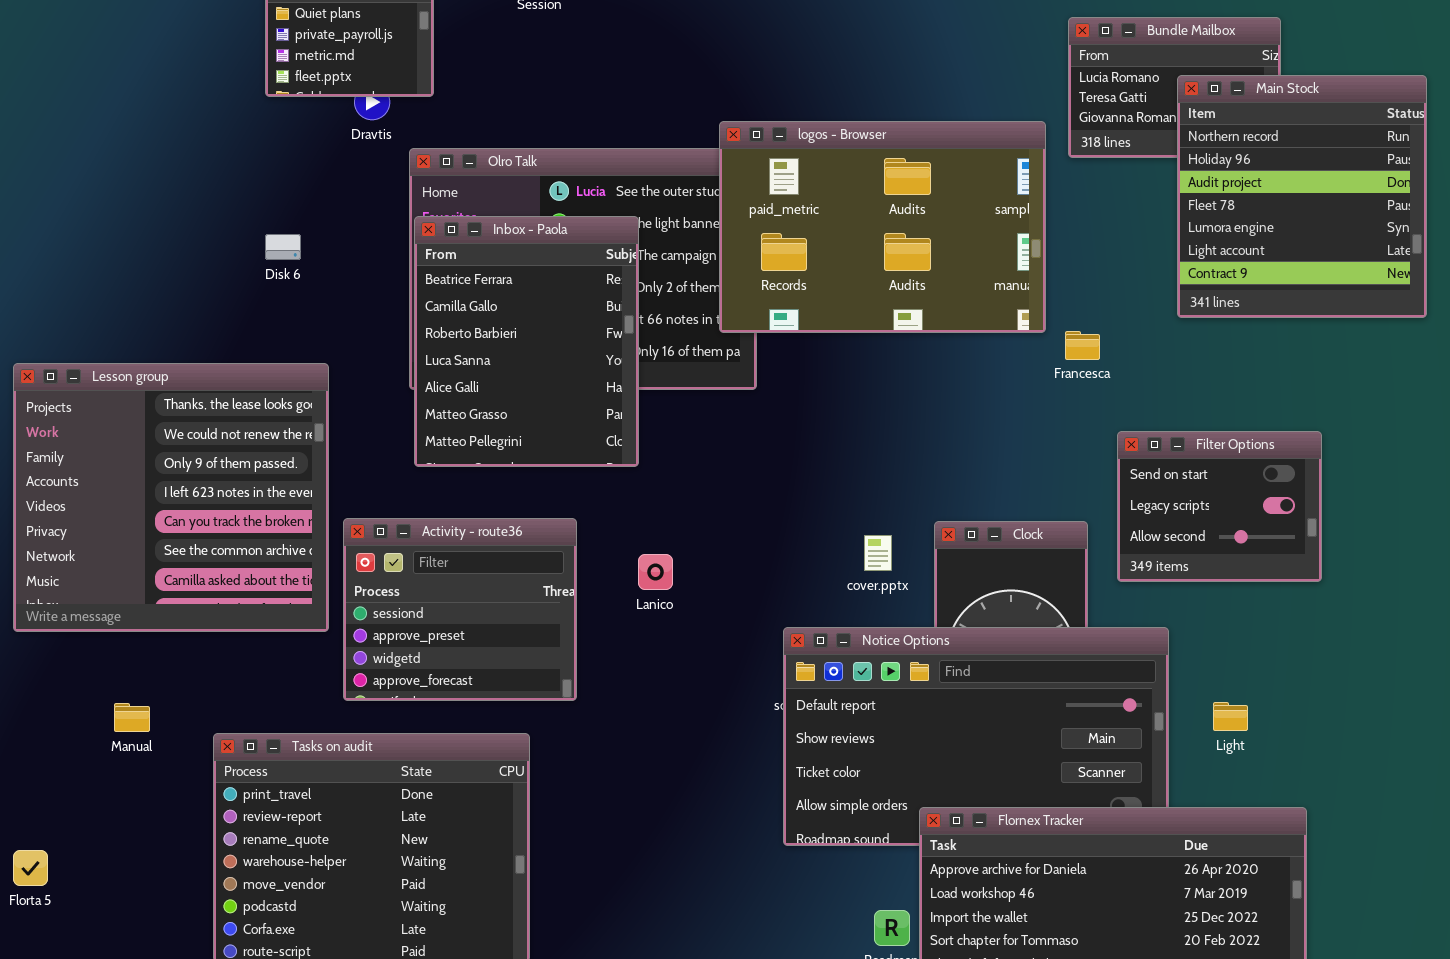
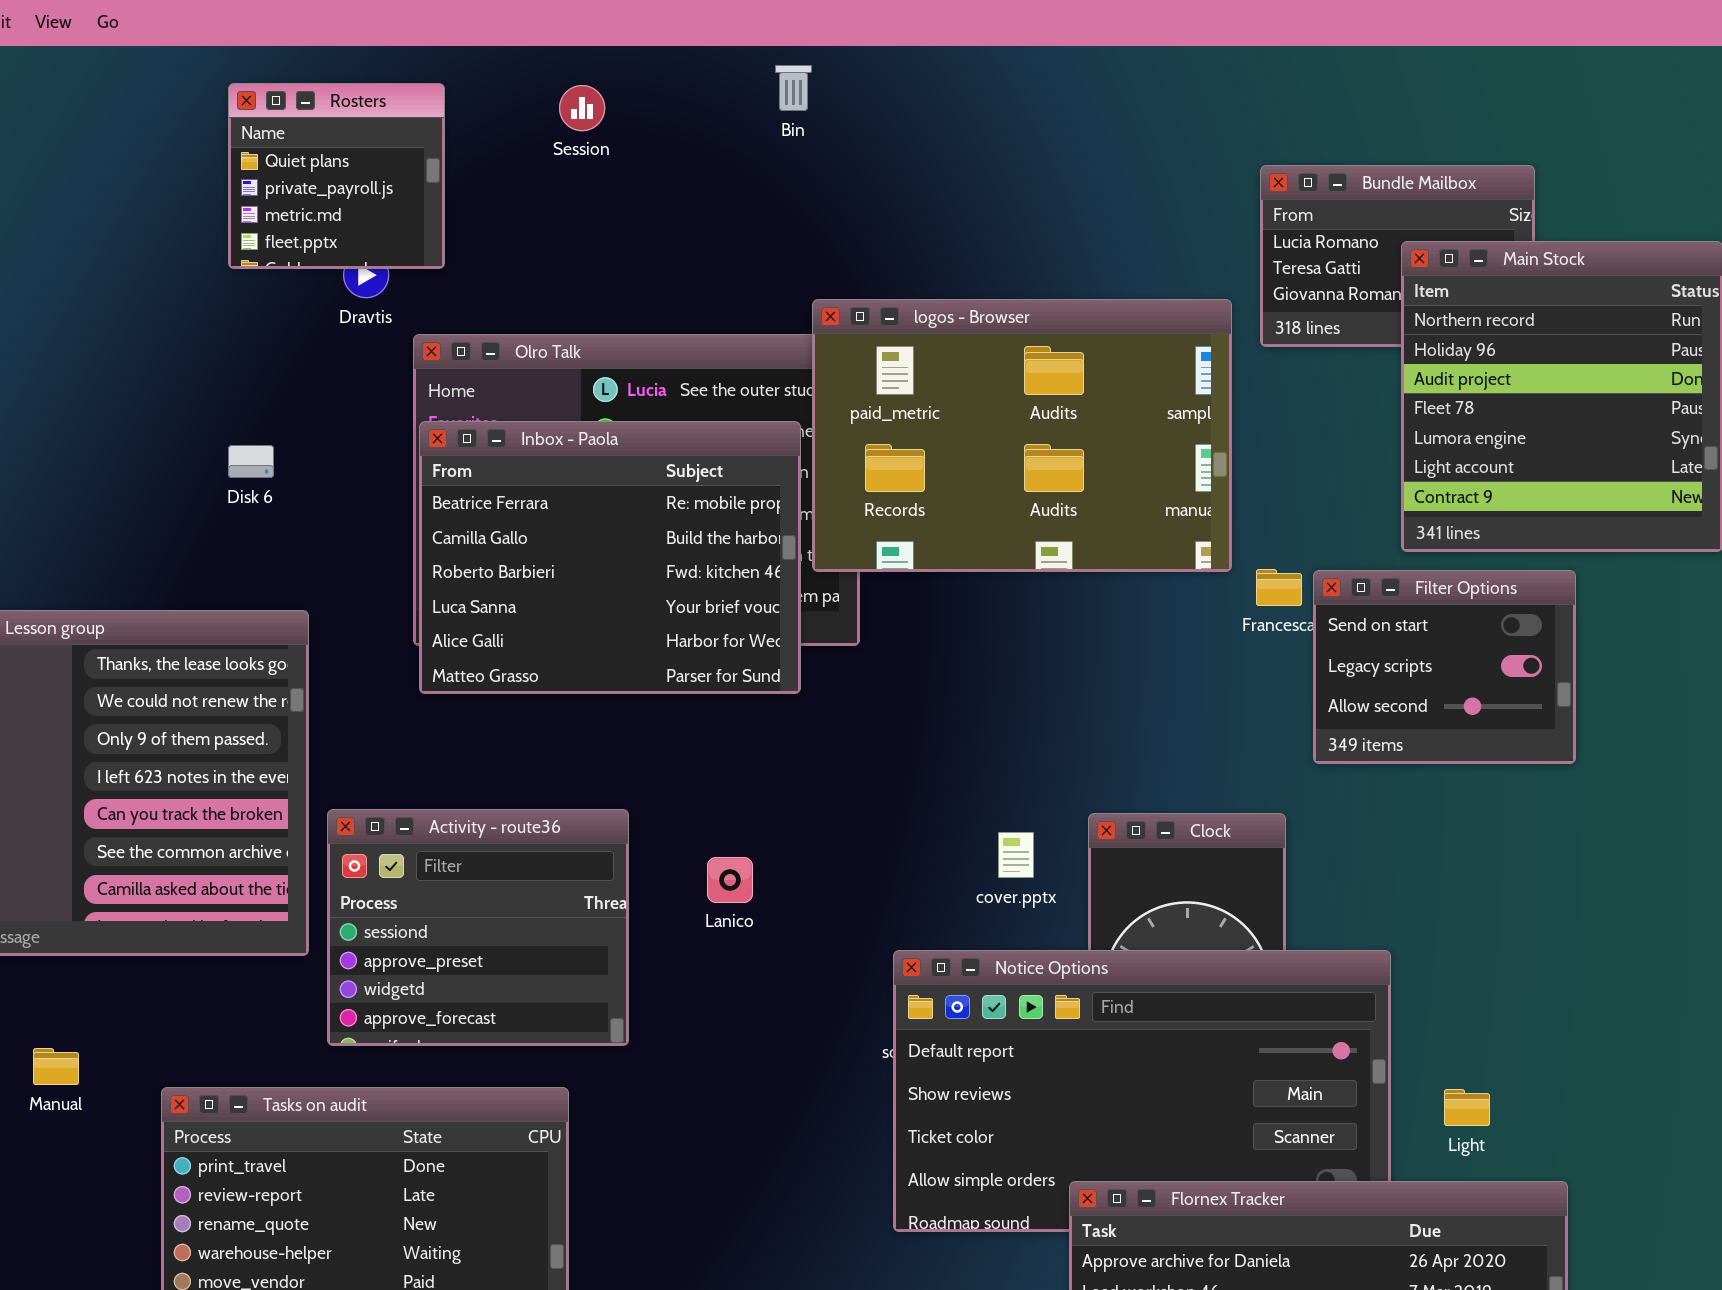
Inbox - Paola: [414,216,639,467] -> [419,421,801,694], resized
Filter Options: [1117,431,1322,582] -> [1313,570,1576,764], moved
Light: [1213,702,1248,731] -> [1444,1089,1490,1126], moved

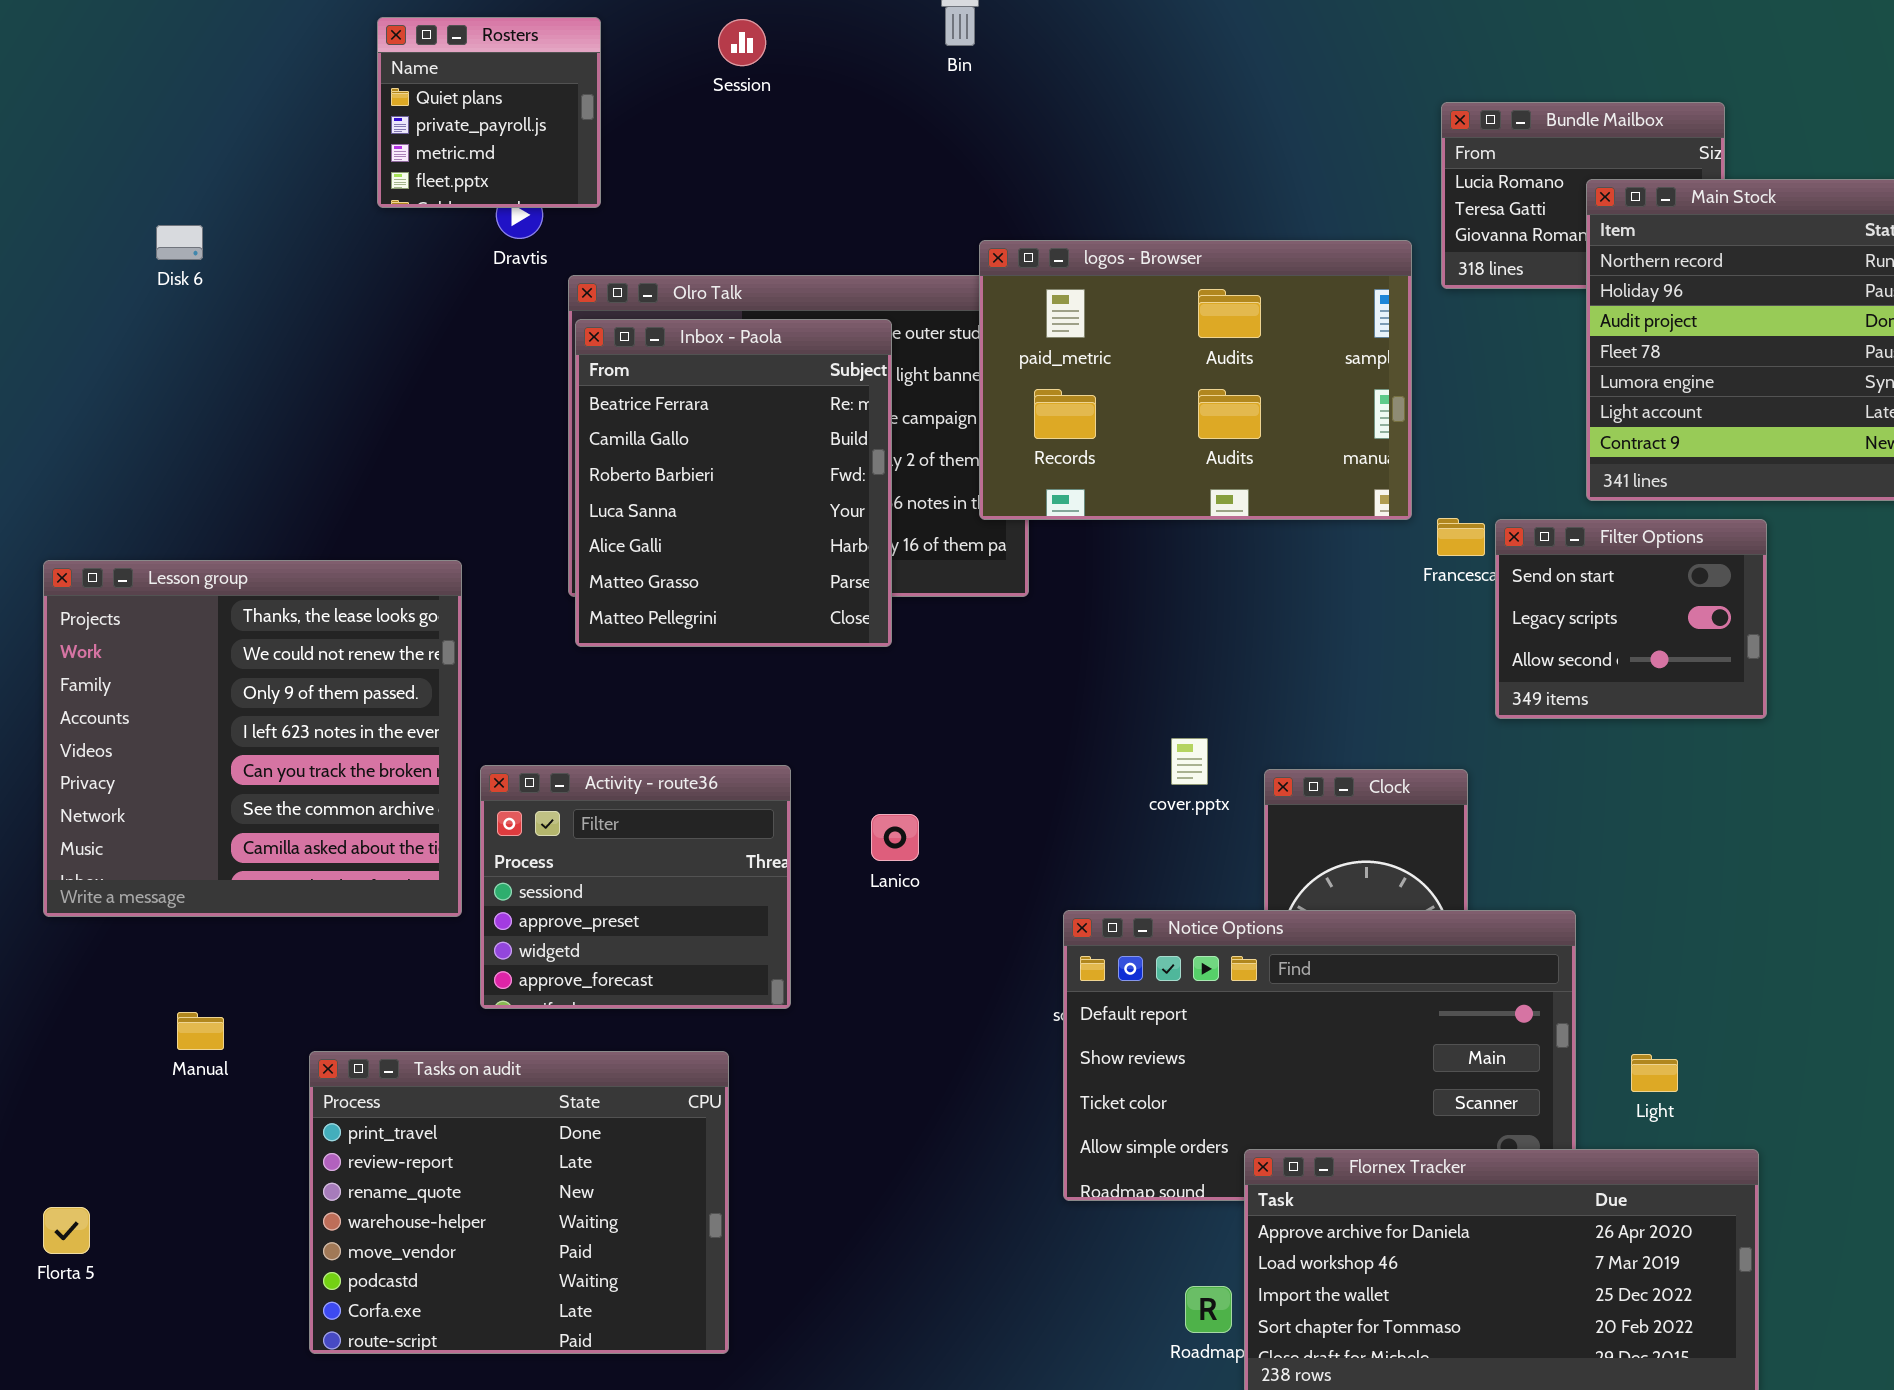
Inbox - Paola: [419,421,801,694] -> [575,319,892,647], resized
Disk 6: [228,445,274,478] -> [156,225,203,260], moved
cover.pptx: [998,832,1034,878] -> [1171,738,1208,785], moved

